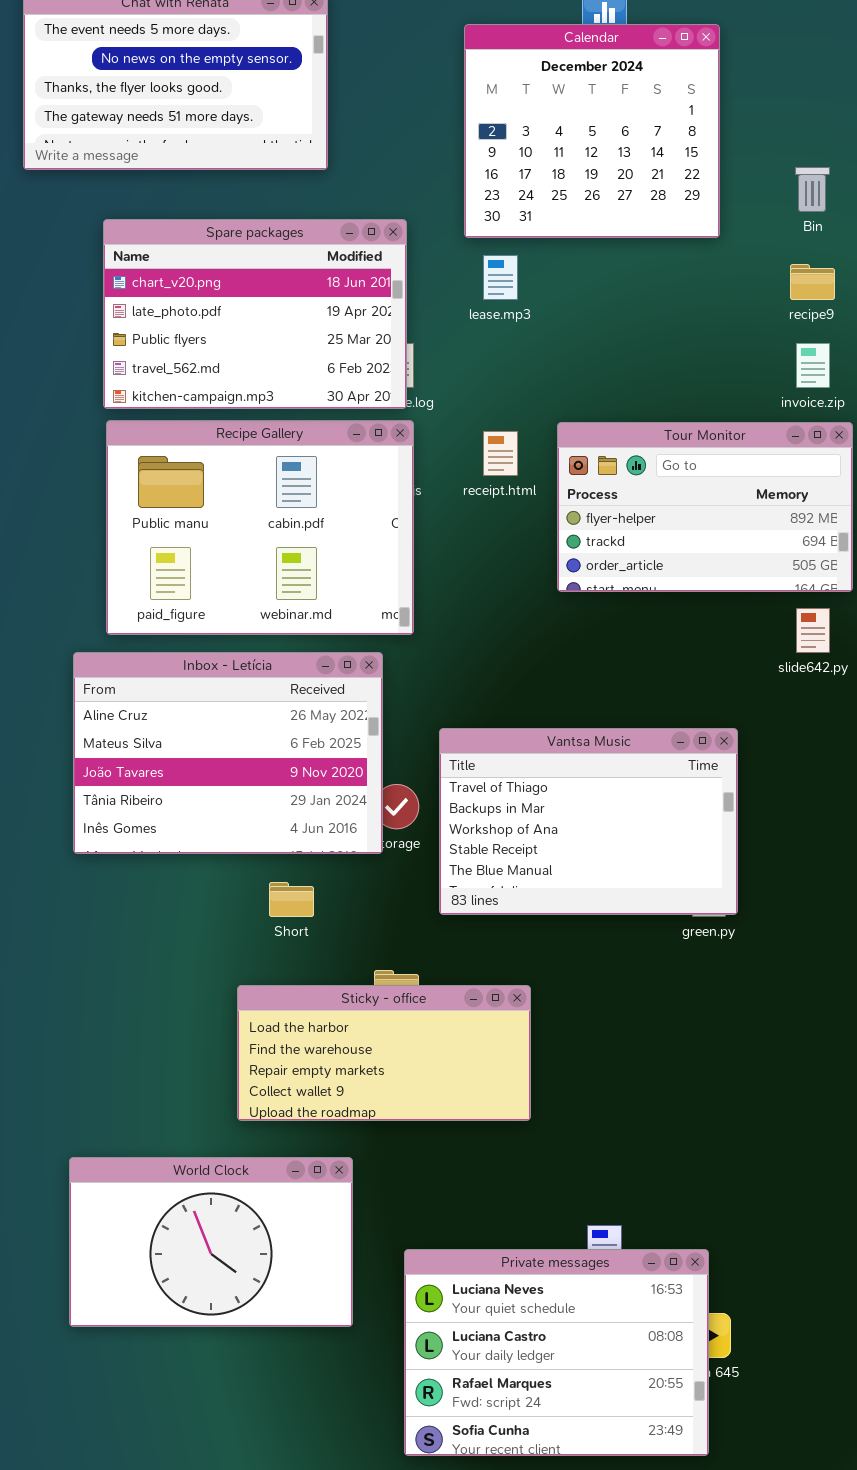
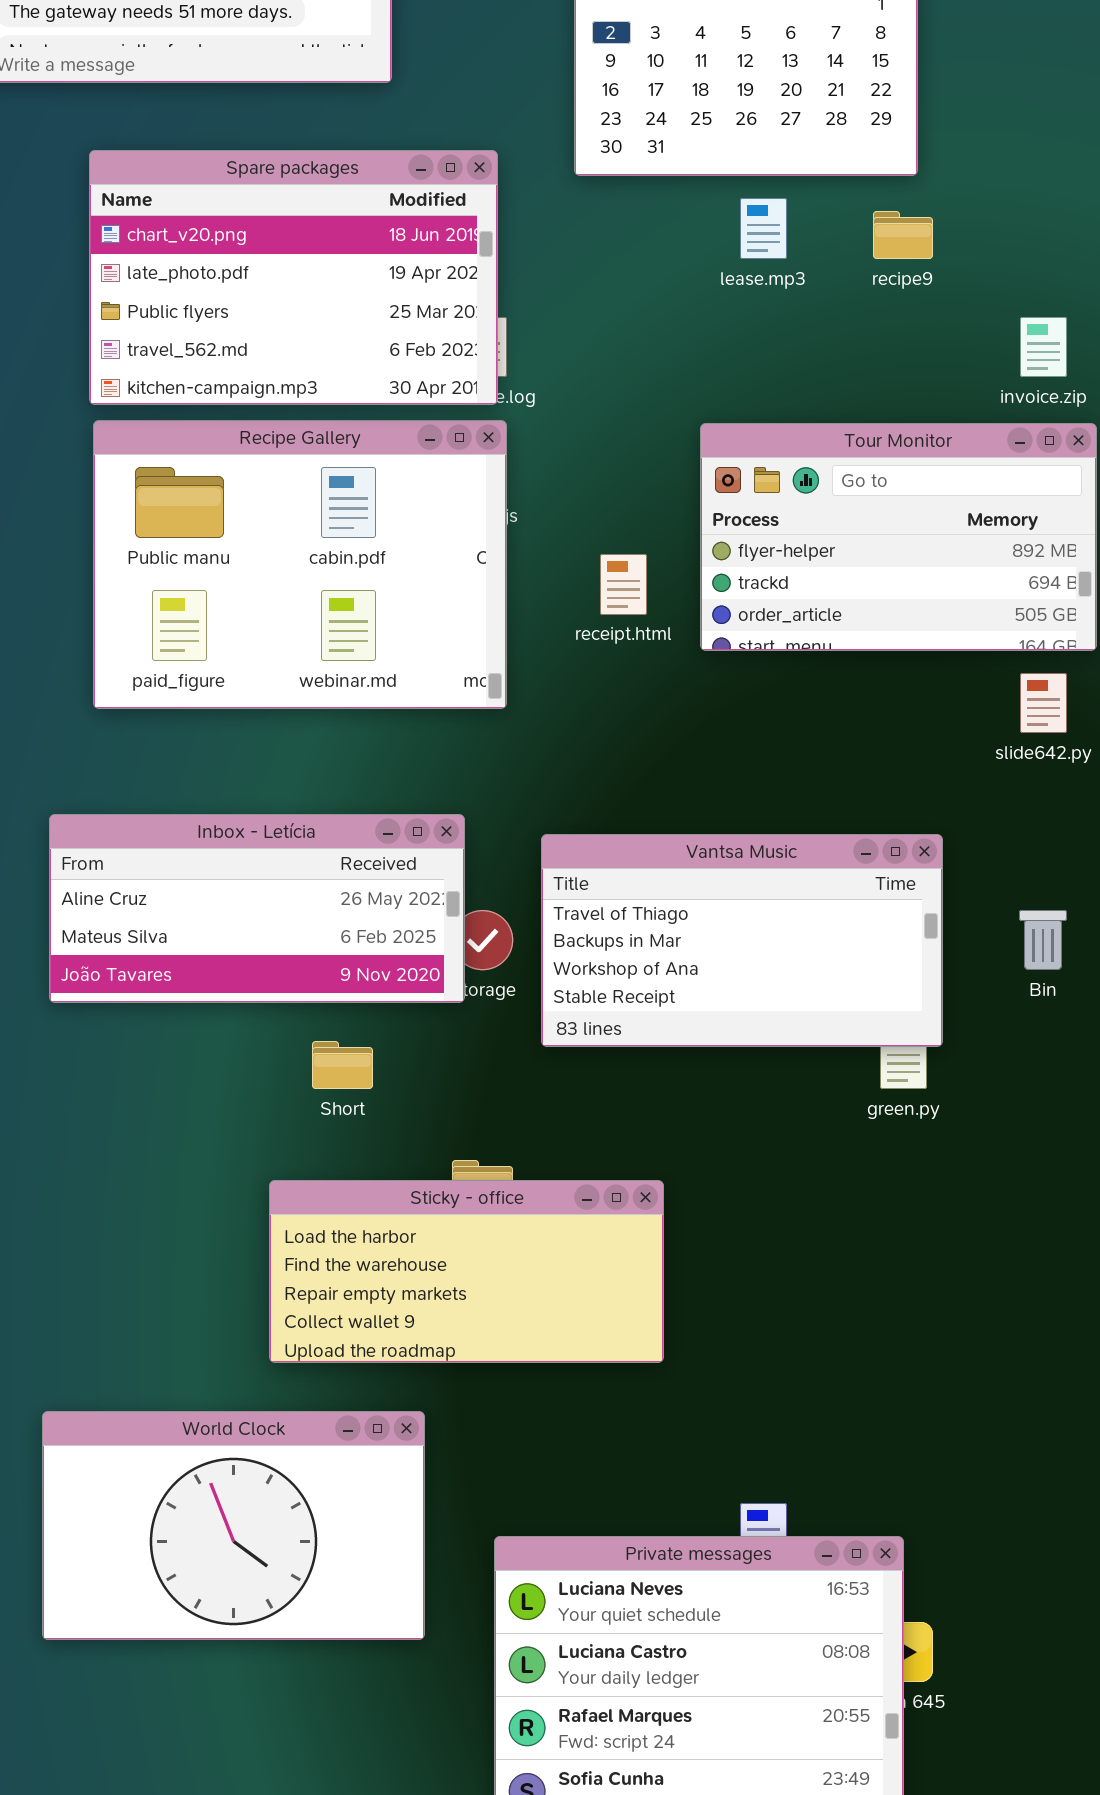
Bin: [795,167,830,212] -> [1019,910,1067,970], moved
lease.mp3: [483,255,518,300] -> [740,198,787,259], moved
recipe9: [790,264,835,300] -> [873,211,933,259], moved
receipt.html: [483,431,518,476] -> [600,554,647,615], moved
Inbox - Letícia: [73,652,383,854] -> [49,814,465,1003], resized
Vantsa Music: [439,728,738,915] -> [541,834,943,1047], resized

